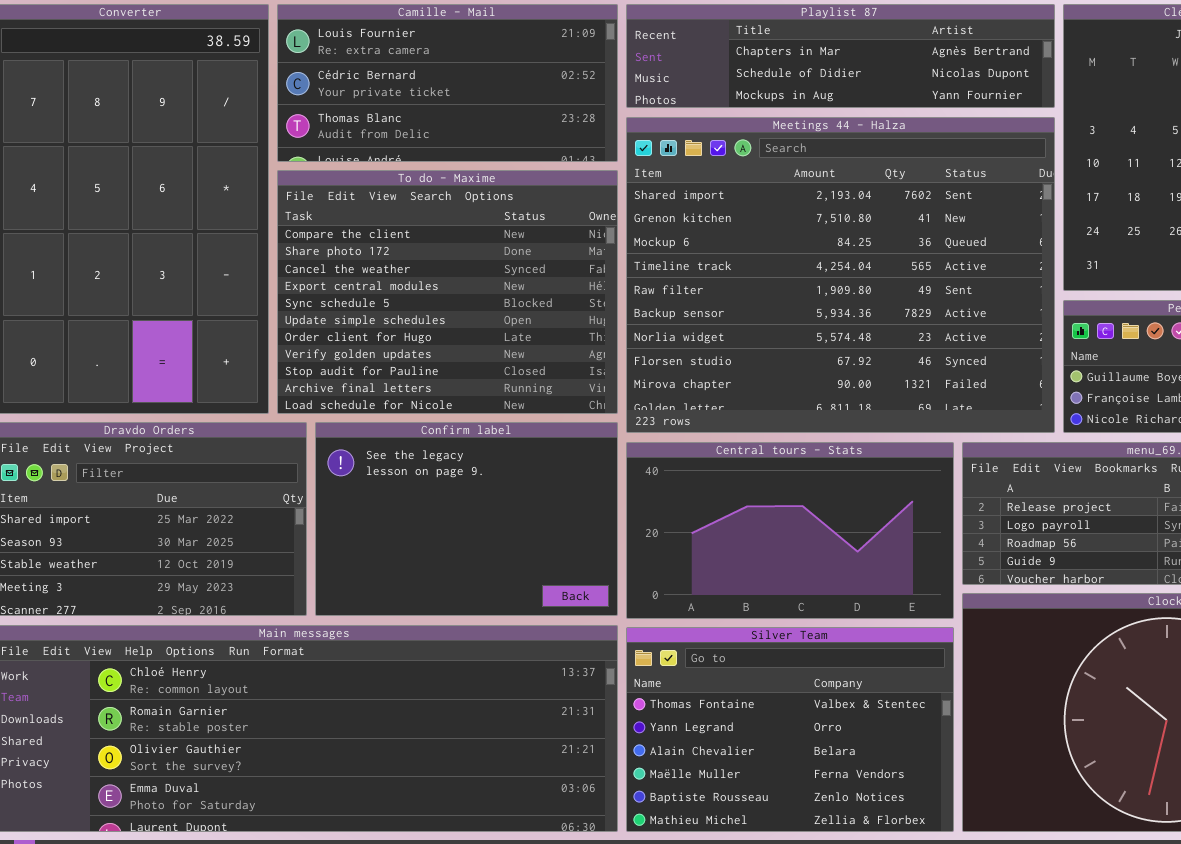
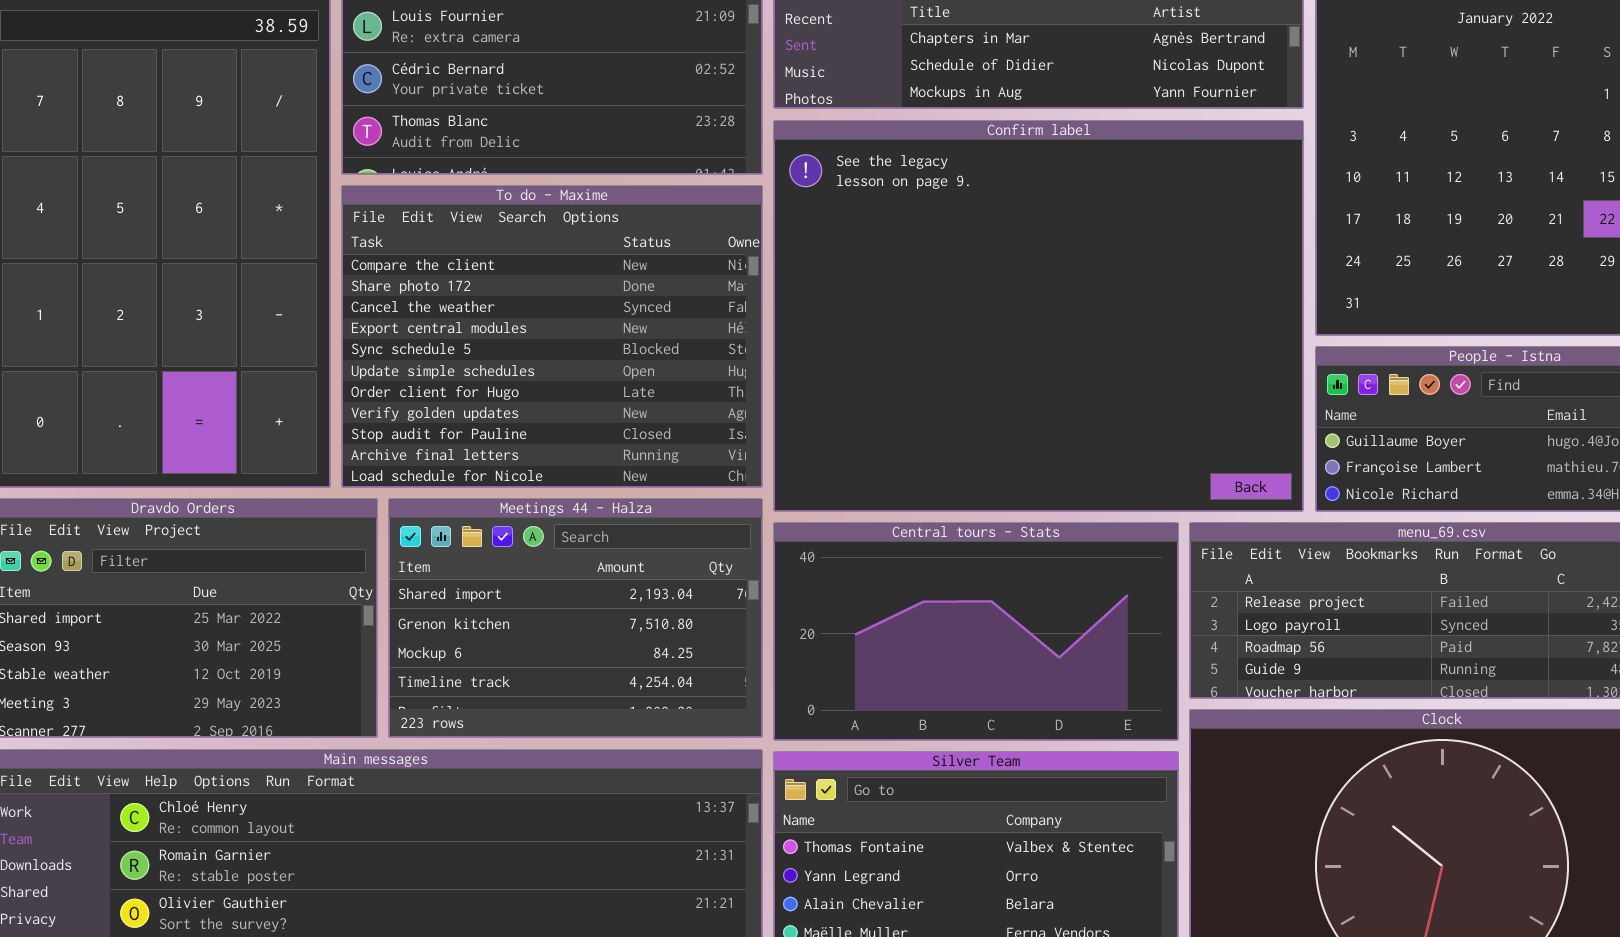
Meetings 44 - Halza: [626,117,1055,433] -> [388,498,763,738], moved, resized
Confirm label: [315,422,618,616] -> [773,120,1304,512], moved, resized

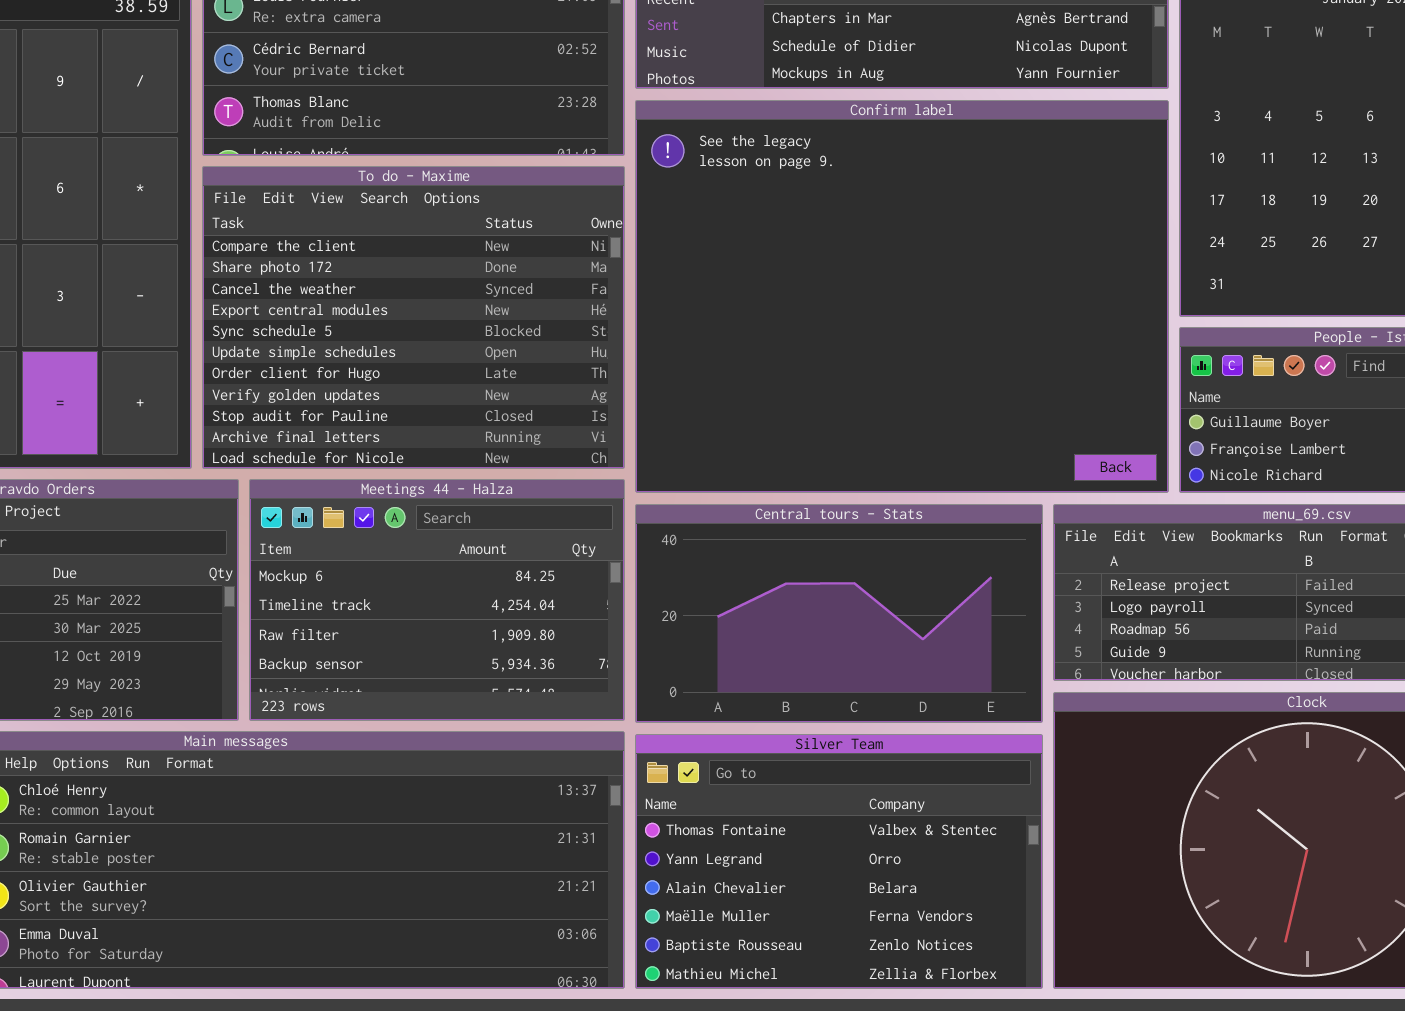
Meetings 44 - Halza: [388,498,763,738] -> [249,479,625,721], scrolled down 2 rows

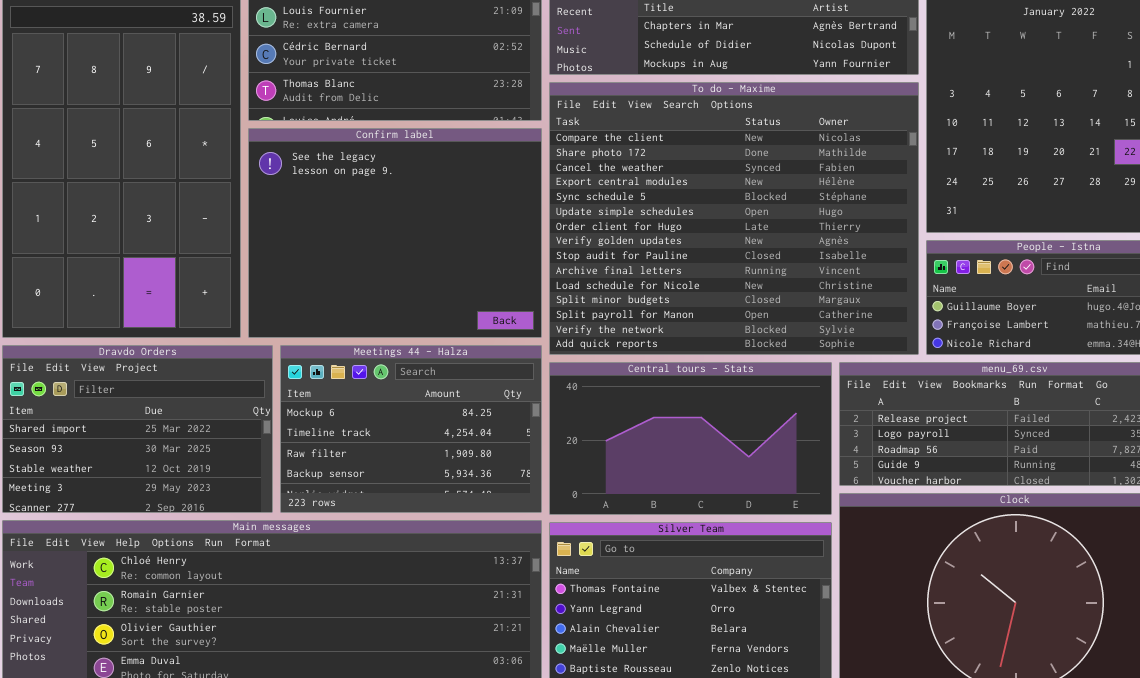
Confirm label: [635,100,1169,493] -> [248,128,542,338], moved, resized
To do - Maxime: [202,166,625,469] -> [549,82,919,355], moved, resized

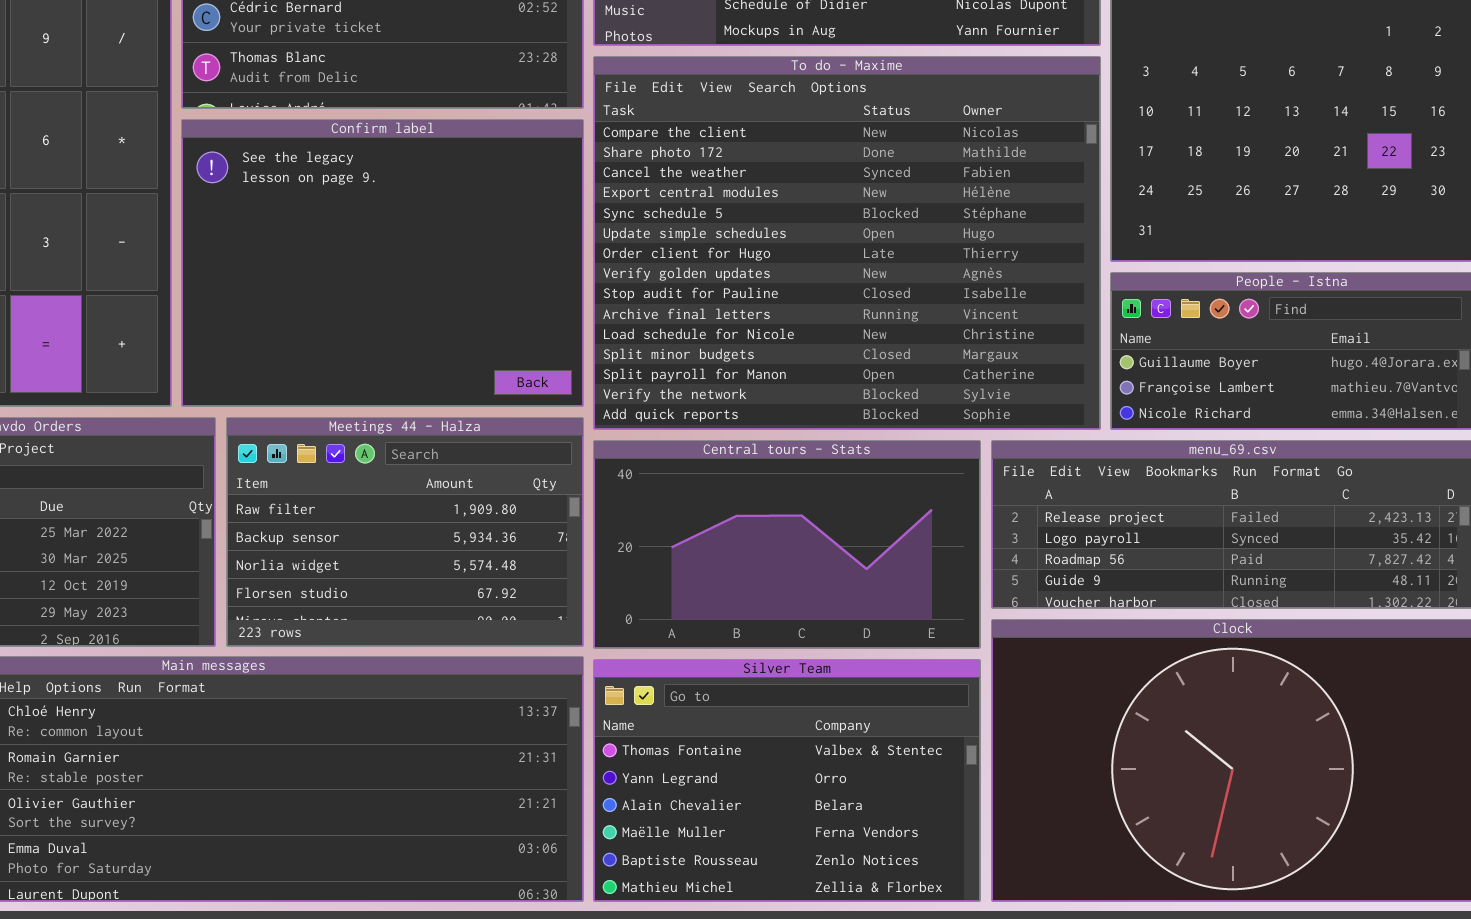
Meetings 44 - Halza: [280,345,542,513] -> [226,417,584,647], scrolled down 2 rows

